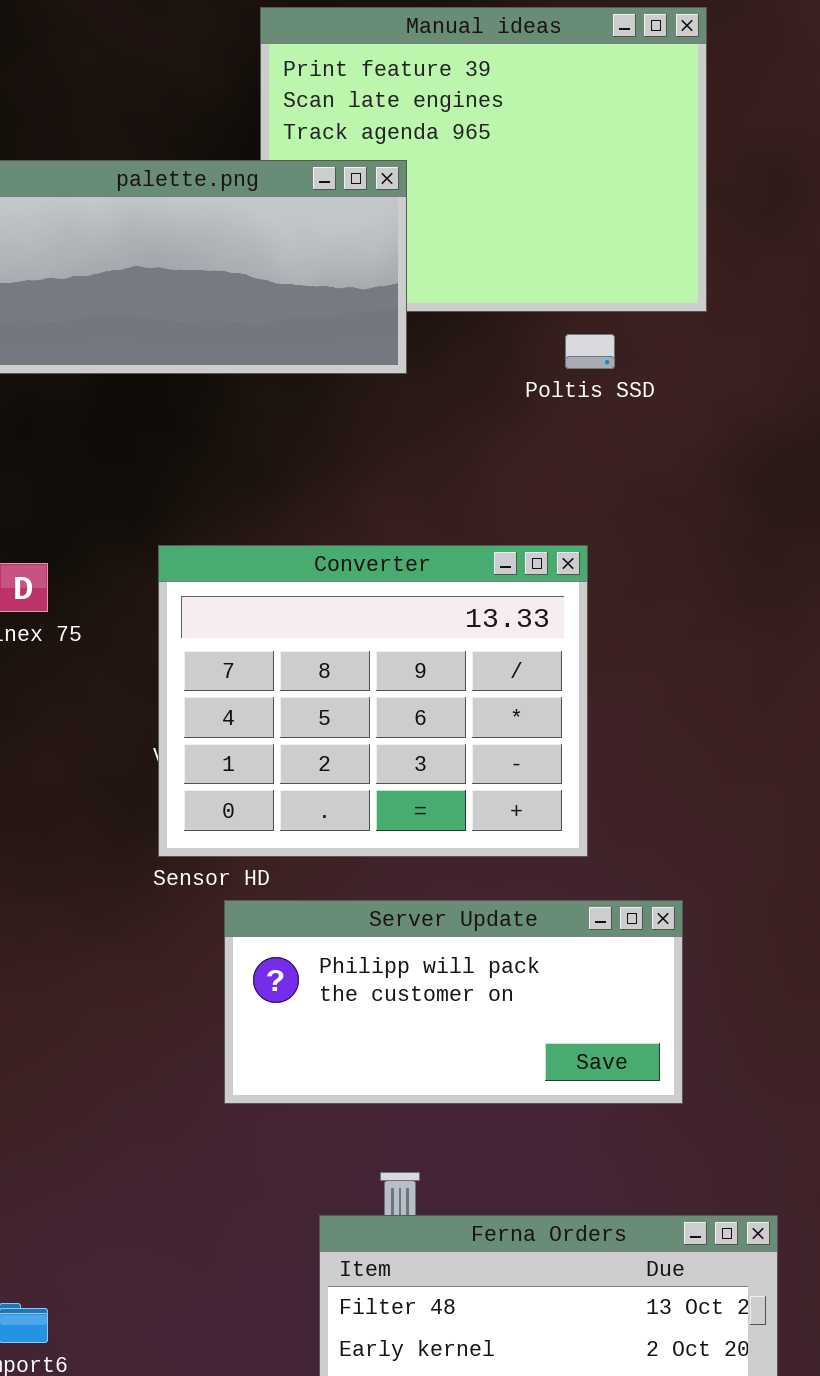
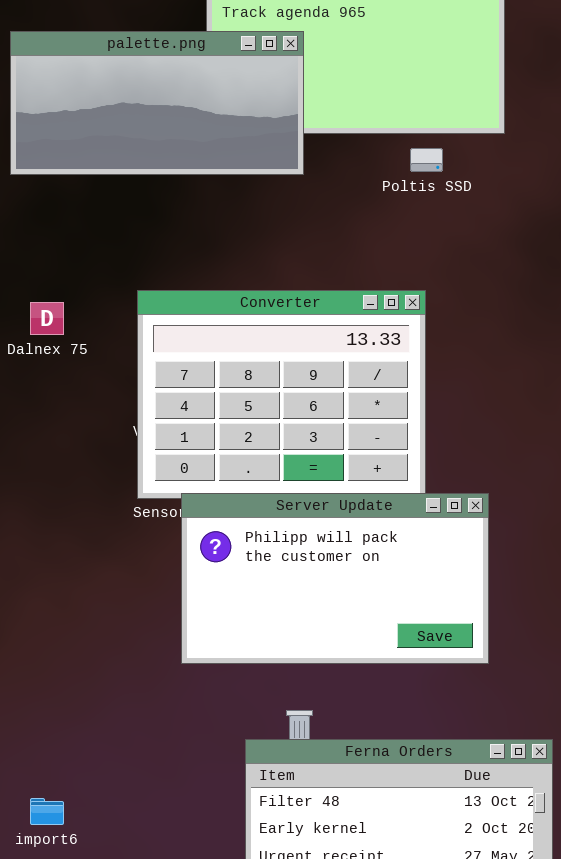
Server Update: [224,900,683,1104] -> [181,493,489,664], resized

